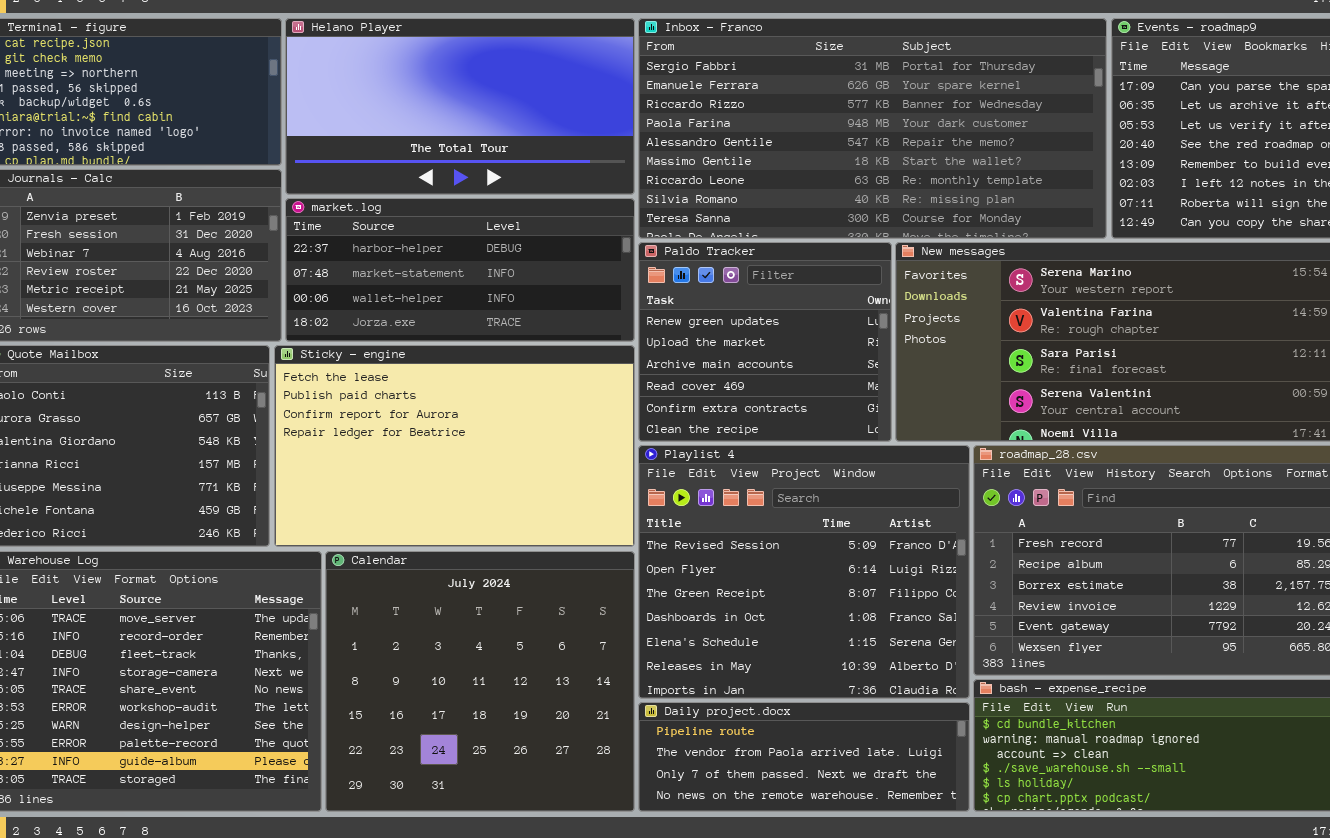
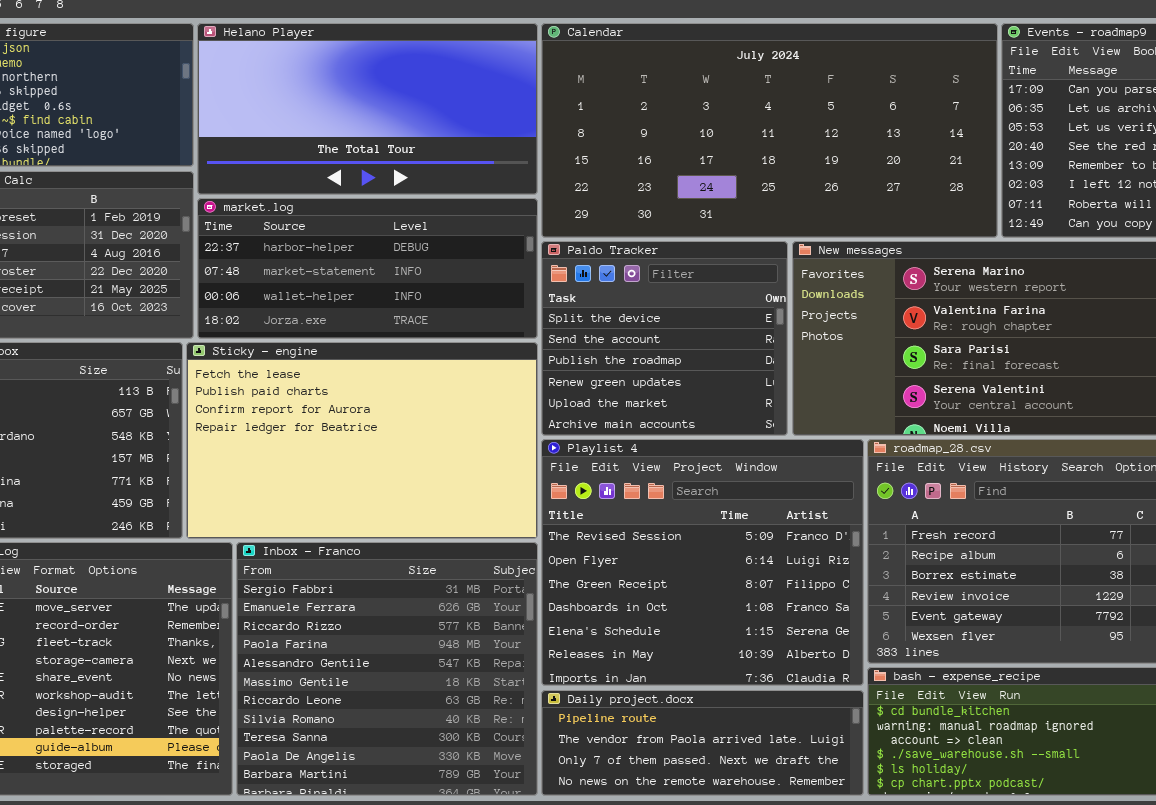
Inbox - Franco: [638,18,1107,239] -> [236,542,538,796], moved, resized
Paldo Tracker: [638,242,892,442] -> [541,241,788,436], scrolled up 3 rows
Calendar: [325,551,635,812] -> [541,23,998,238], moved, resized

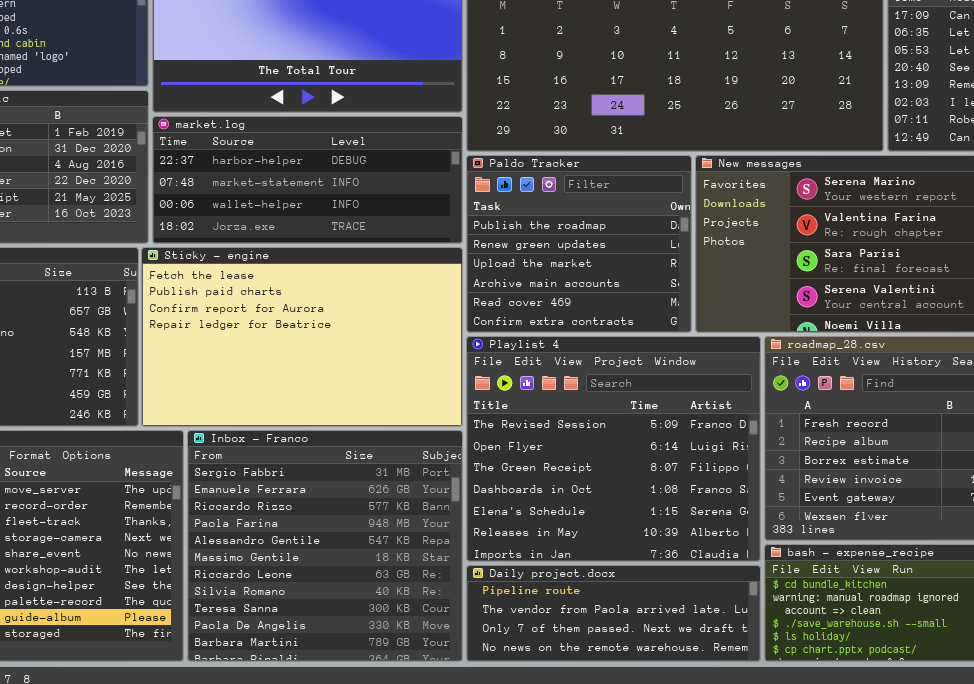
Paldo Tracker: [541,241,788,436] -> [466,155,692,333], scrolled down 2 rows

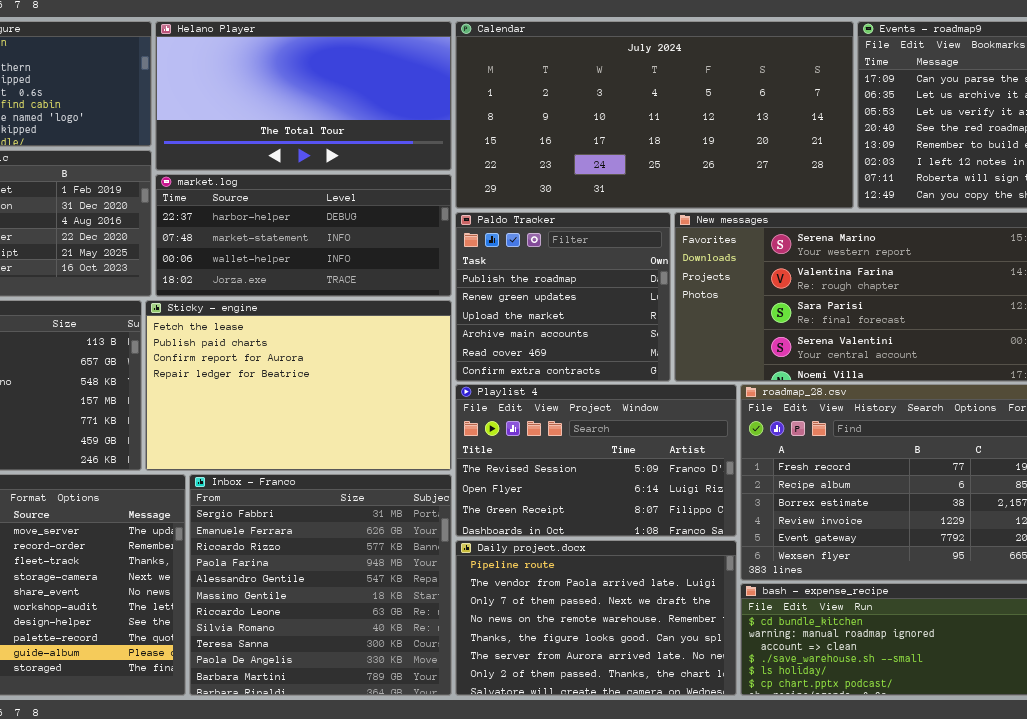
Playlist 4: [466,336,761,562] -> [455,384,737,537], resized
Daily project.docx: [466,565,761,662] -> [455,540,737,696], resized

